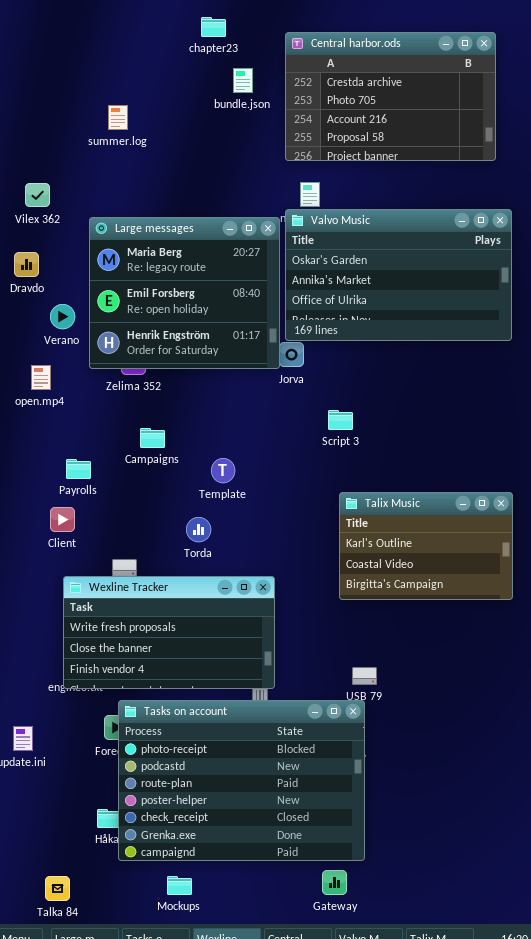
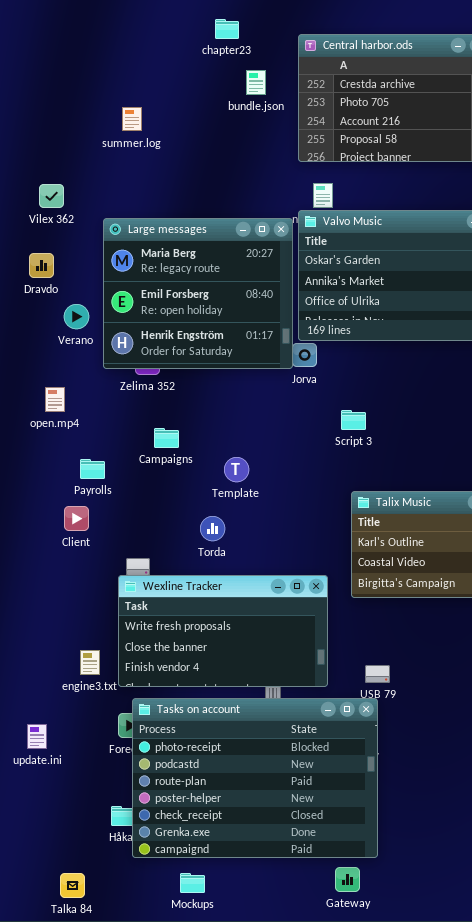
open.mp4: [31,365,51,390] -> [45,387,65,412], moved
Wexline Tracker: [63,576,275,689] -> [118,575,328,687], moved

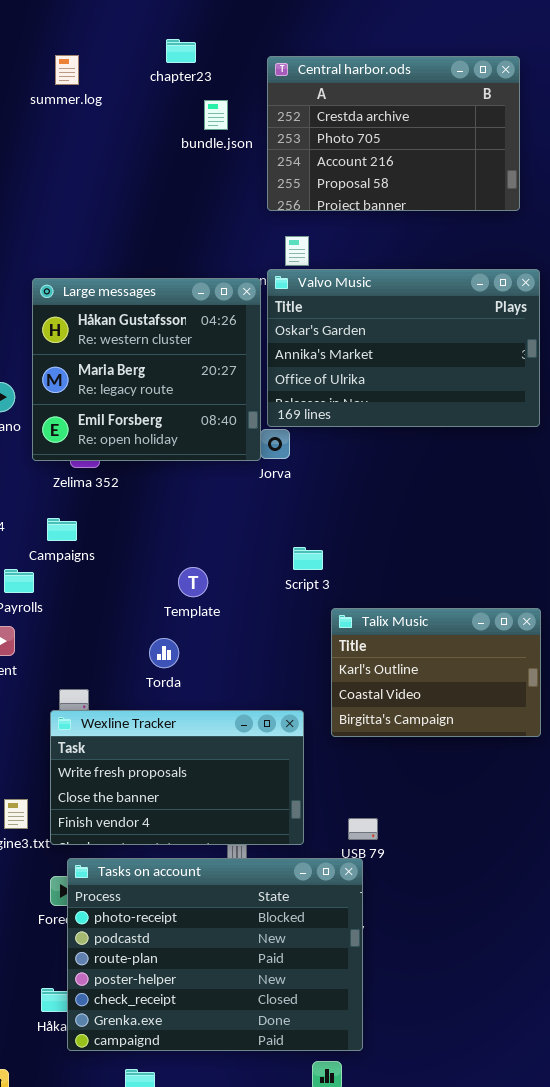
summer.log: [122,107,142,131] -> [55,55,79,85], moved
Large messages: [103,218,293,369] -> [32,278,261,461], scrolled up 1 row
Script 3: [341,410,366,430] -> [293,547,323,570], moved
Campaigns: [154,428,179,448] -> [47,518,77,541], moved

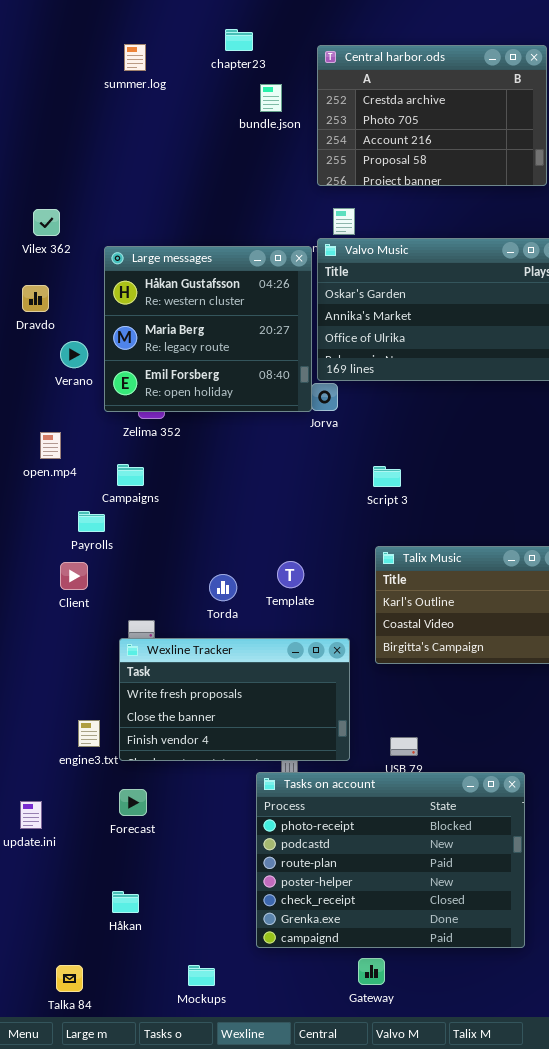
Script 3: [293,547,323,570] -> [373,466,401,487], moved
Template: [178,567,208,597] -> [277,561,304,588], moved
Tasks on account: [67,858,363,1051] -> [256,772,525,948], moved

